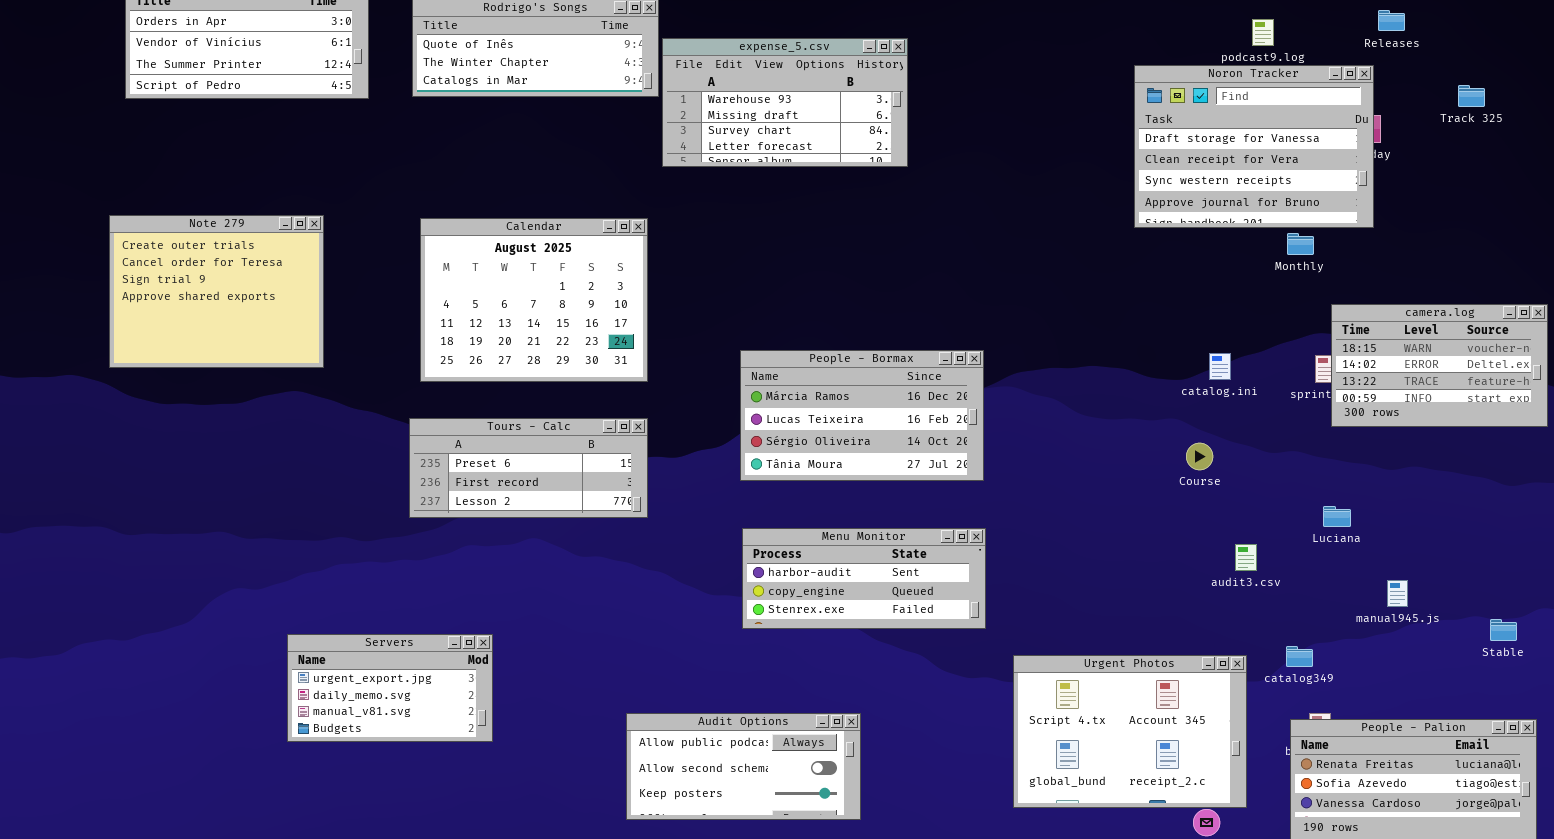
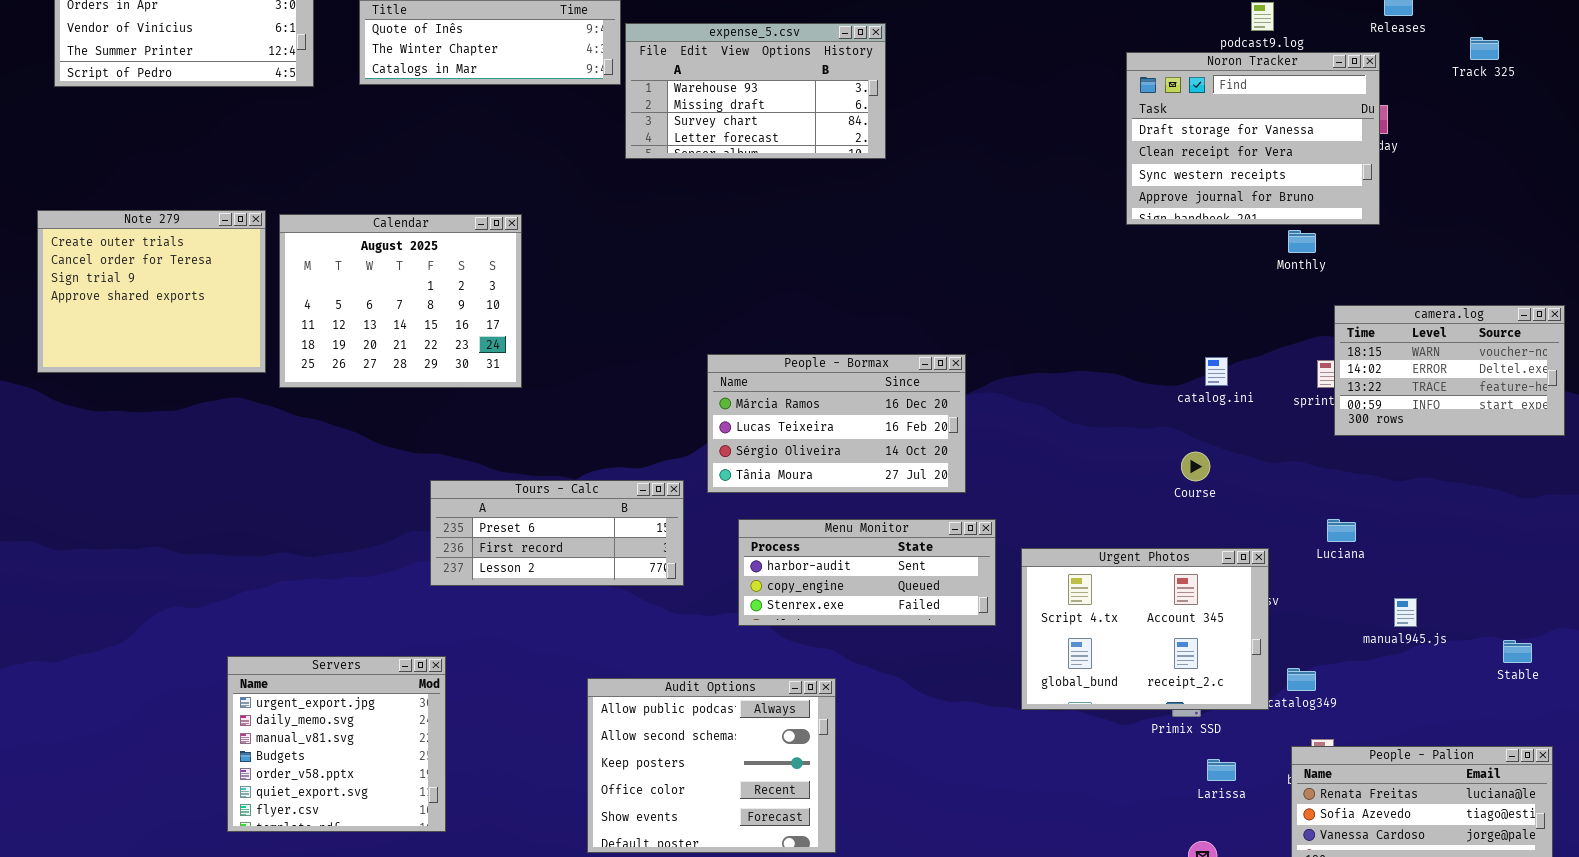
Track 325: [1458,85,1485,107] -> [1470,37,1499,60], moved
Calendar: [420,218,648,382] -> [279,214,522,388], moved
Tours - Calc: [409,418,648,518] -> [430,480,684,586], moved
Menu Monitor: [742,528,986,629] -> [738,519,996,626], moved
Servers: [287,634,493,742] -> [227,656,446,832], resized
Urgent Photos: [1013,655,1247,808] -> [1021,548,1269,710], moved
Audit Options: [626,713,861,820] -> [587,678,836,853], resized

